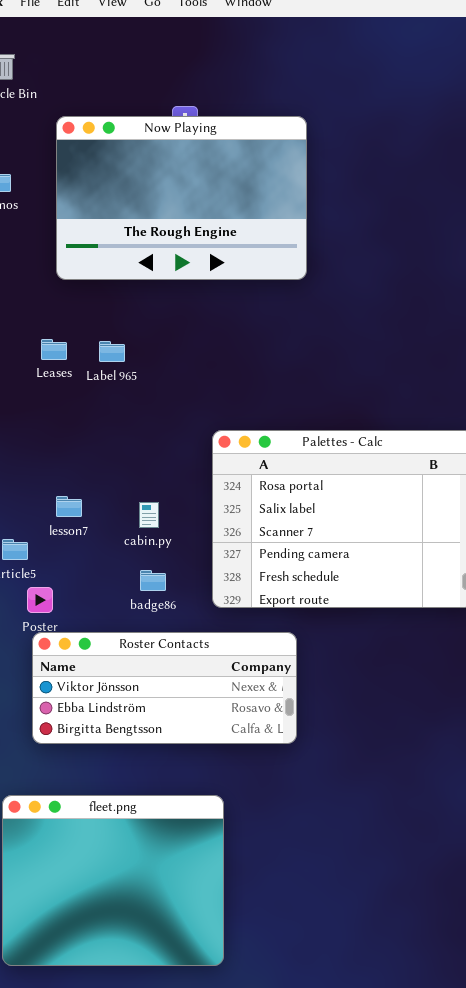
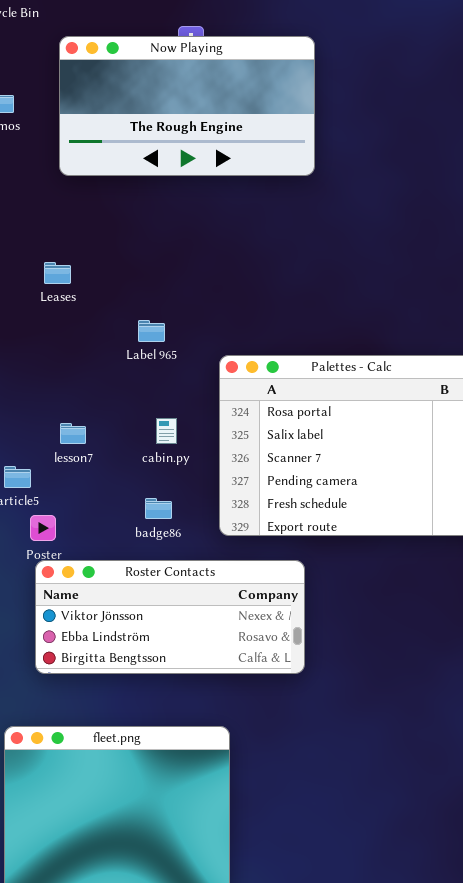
Now Playing: [56,116,307,280] -> [59,36,315,176], resized
Label 965: [99,341,125,362] -> [138,320,165,342], moved
cabin.py: [139,502,159,528] -> [156,418,177,444], moved

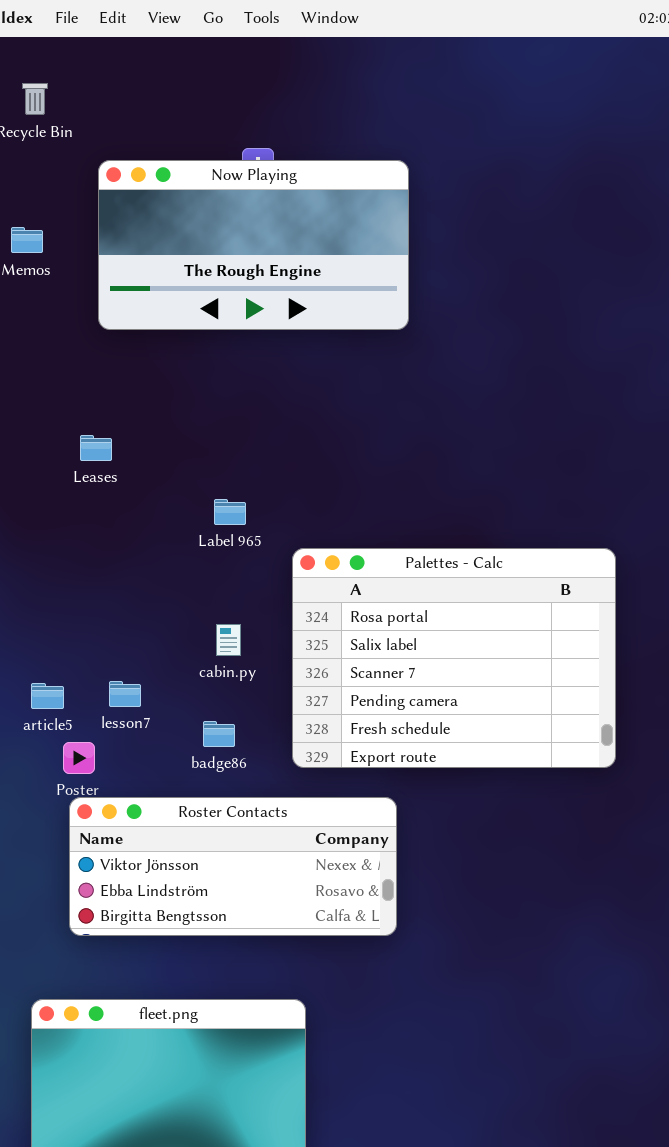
Label 965: [138,320,165,342] -> [214,499,246,525], moved
lesson7: [60,423,86,444] -> [109,681,141,707], moved

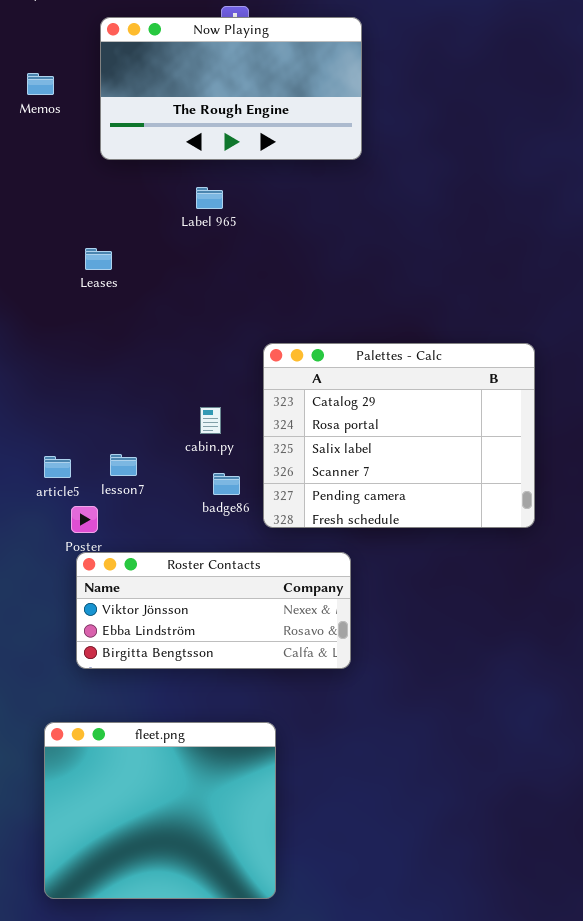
Label 965: [214,499,246,525] -> [196,187,223,209], moved
Palettes - Calc: [292,548,616,768] -> [263,343,535,528], scrolled up 1 row
badge86: [203,721,235,747] -> [213,473,240,495], moved

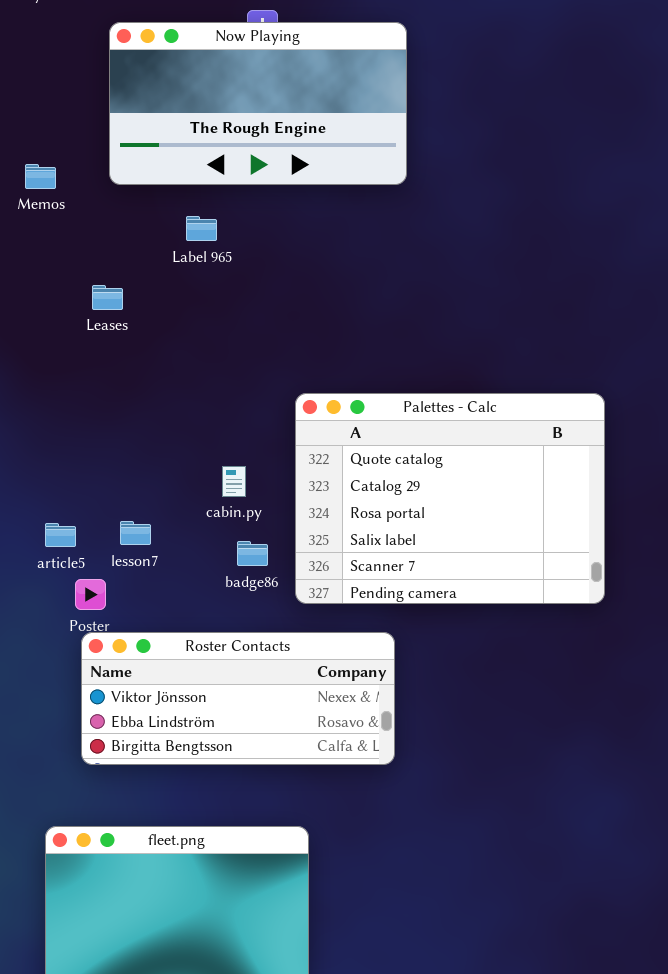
Memos: [27,73,54,95] -> [25,164,56,189], moved
Label 965: [196,187,223,209] -> [186,216,217,241], moved
Palettes - Calc: [263,343,535,528] -> [295,393,605,604], scrolled up 1 row

